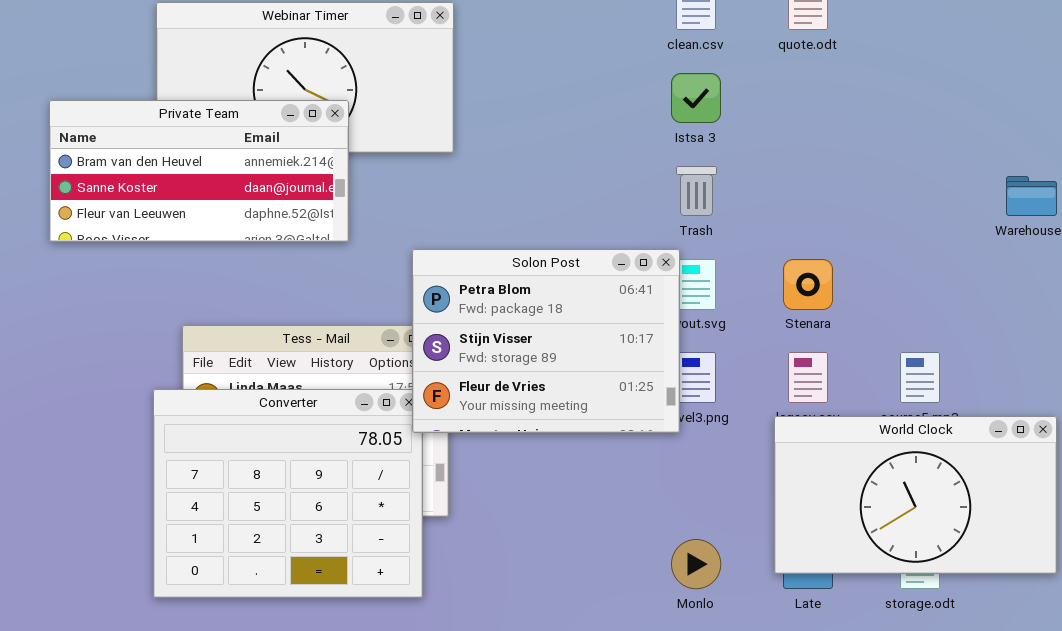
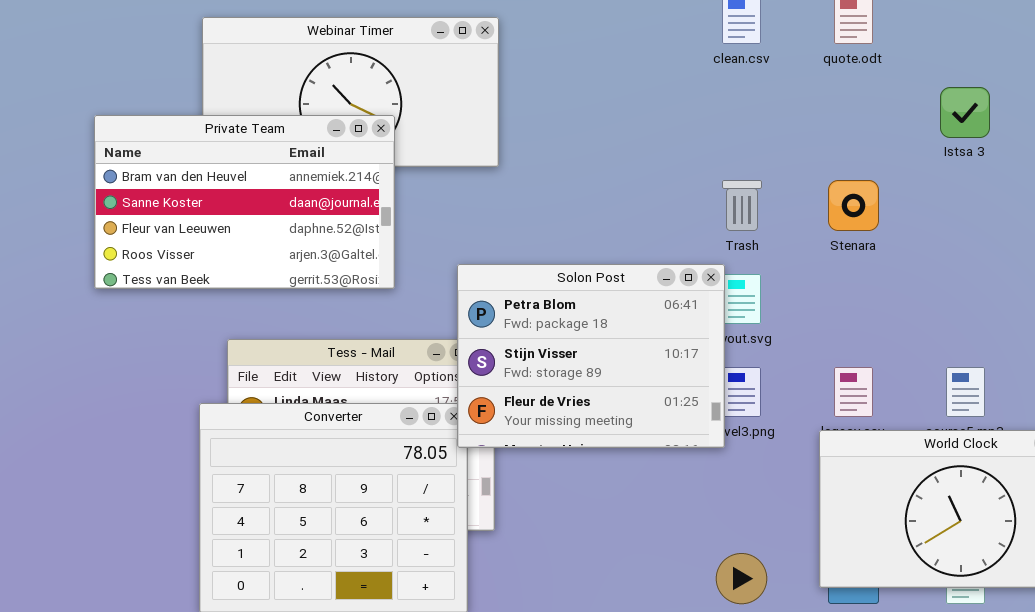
Istsa 3: [671,73,721,123] -> [940,87,990,138], moved
Private Team: [49,100,349,242] -> [94,115,395,289], resized
Stenara: [783,259,833,310] -> [828,180,879,231], moved

